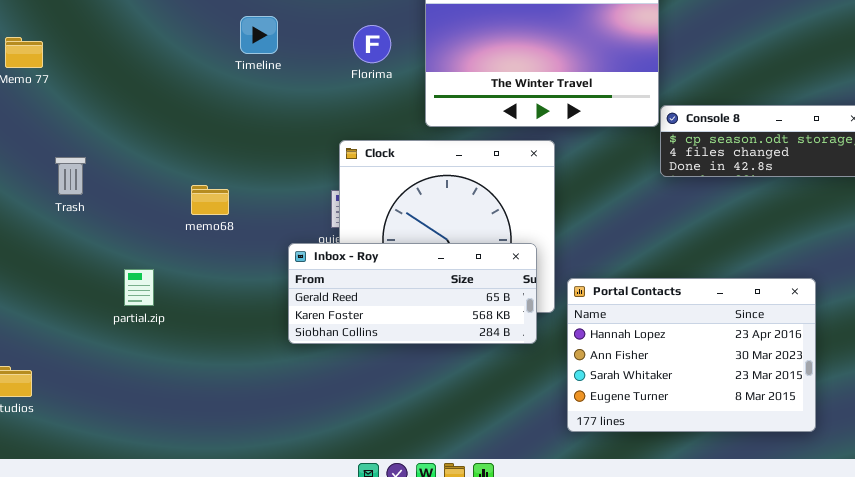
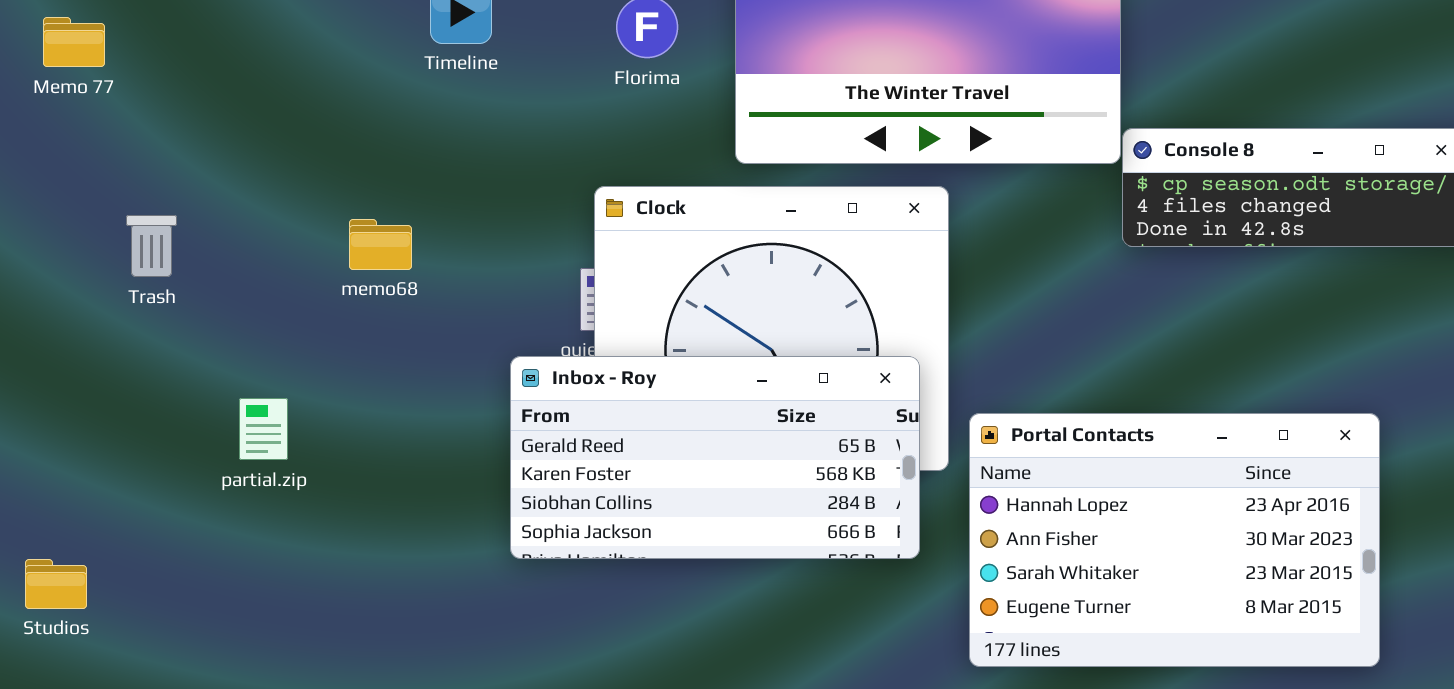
memo68: [191,185,229,215] -> [349,219,412,270], moved
Inbox - Roy: [288,243,537,344] -> [510,356,920,559], resized

